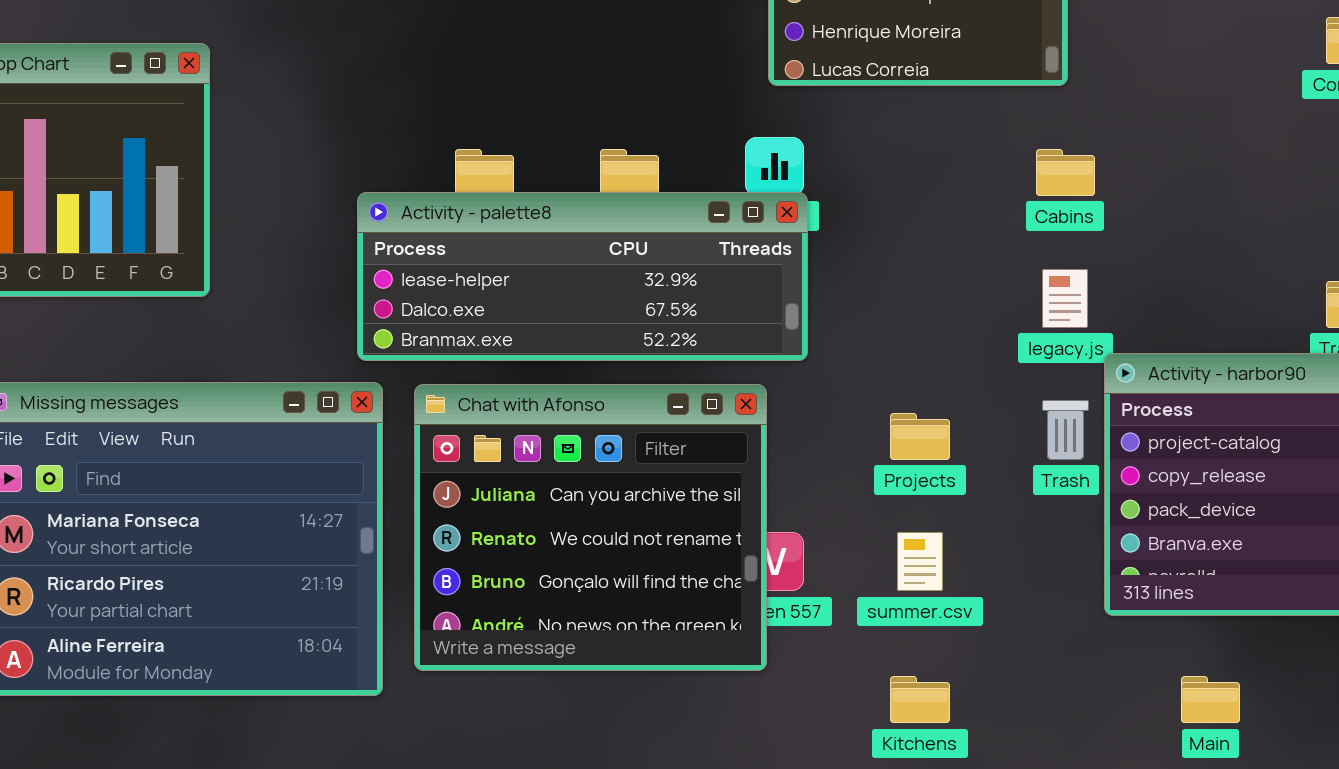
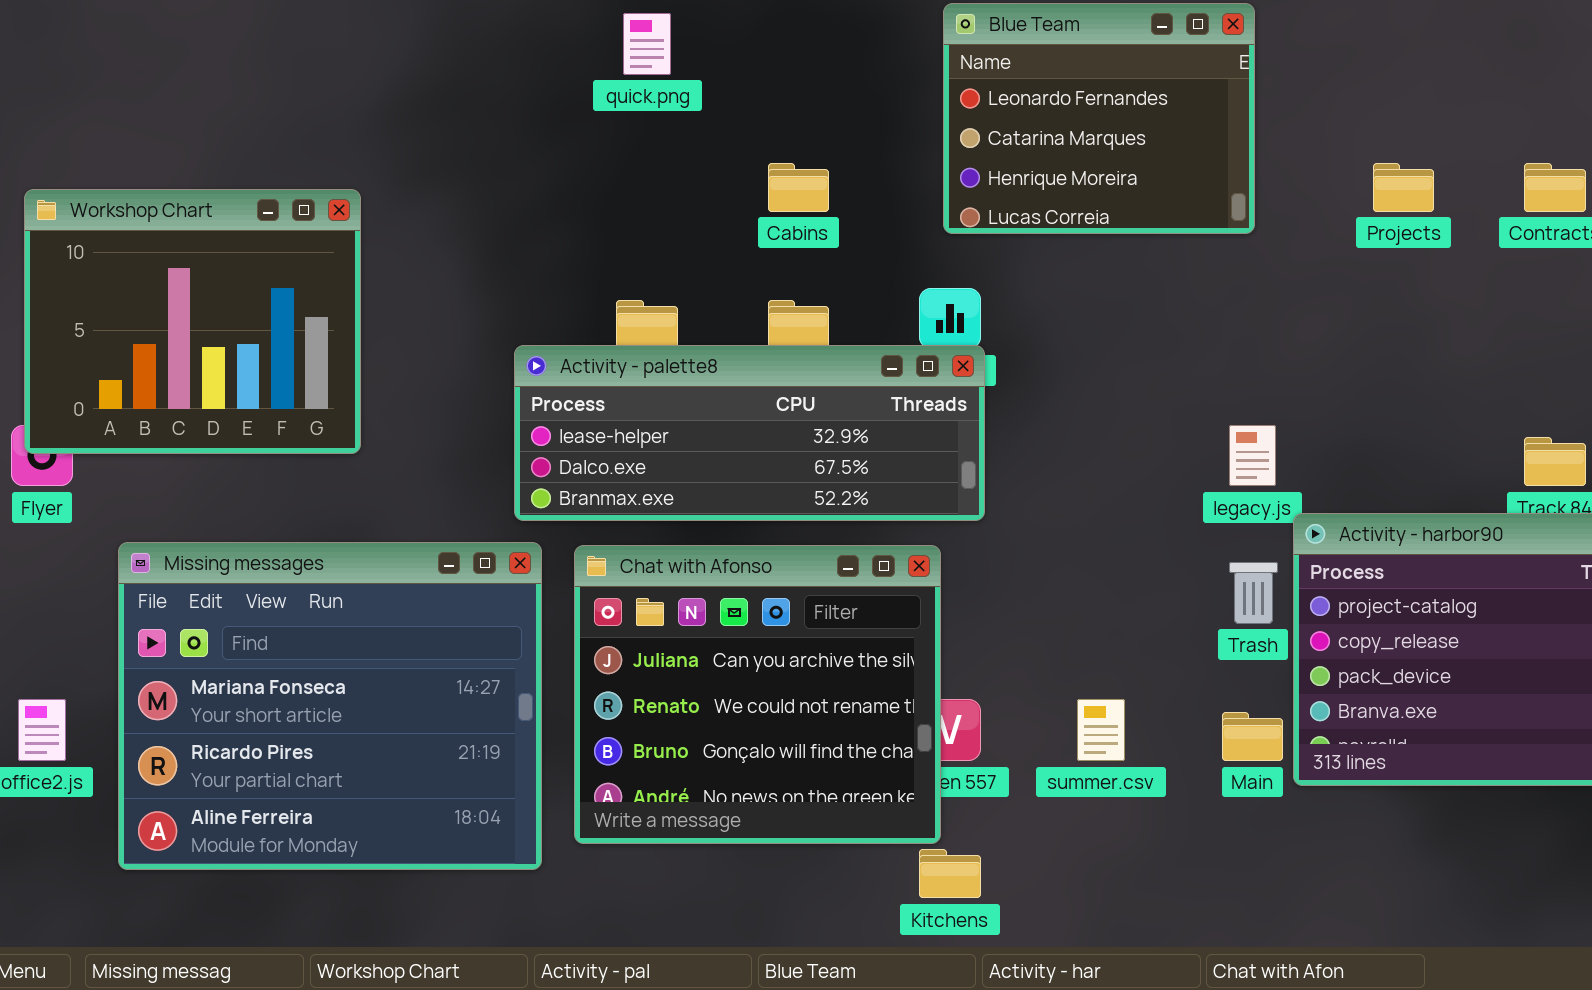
Cabins: [1036,149,1095,196] -> [768,163,829,212], moved
Projects: [890,413,950,460] -> [1373,163,1434,212], moved
Kitchens: [890,676,950,723] -> [919,849,981,898], moved
Main: [1181,676,1240,723] -> [1222,712,1283,761], moved

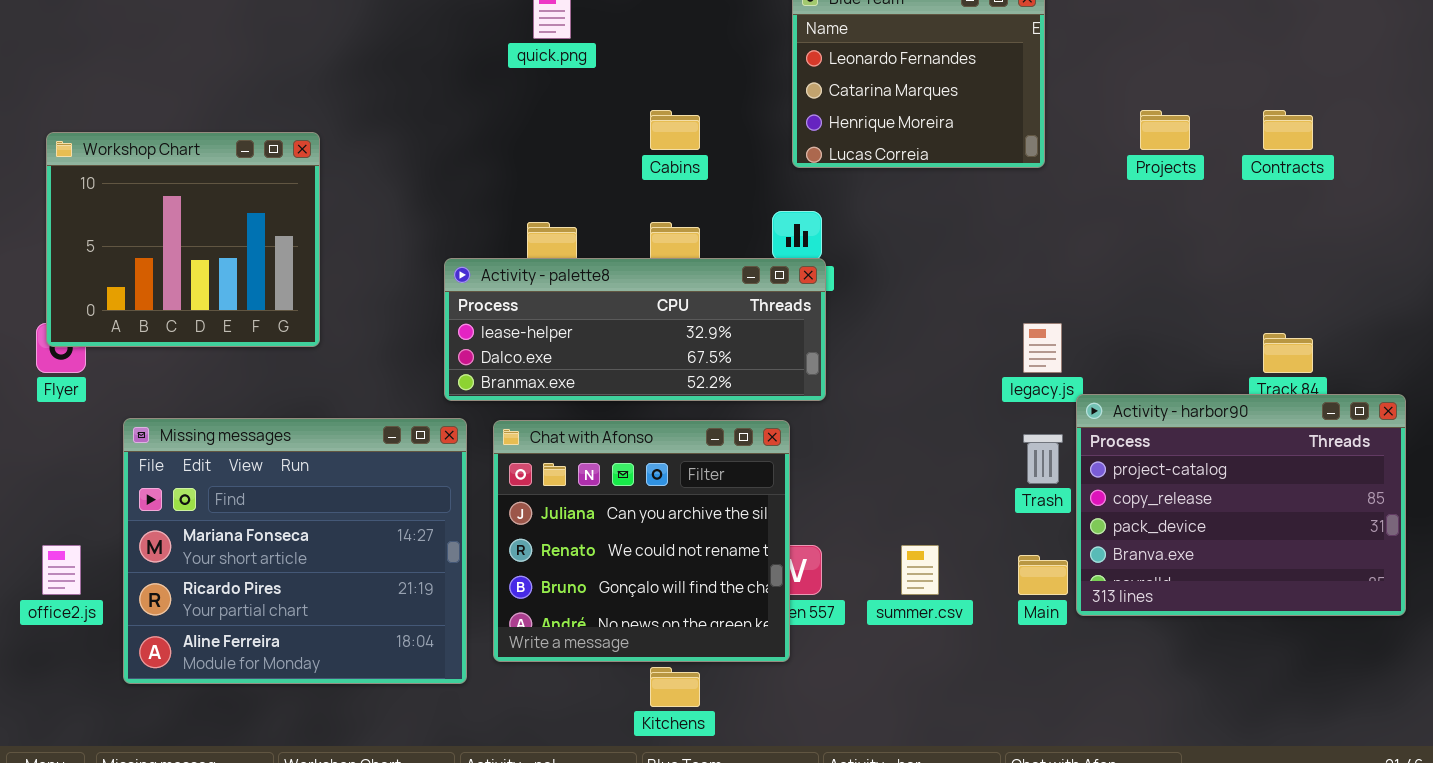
Kitchens: [919,849,981,898] -> [650,667,700,707], moved

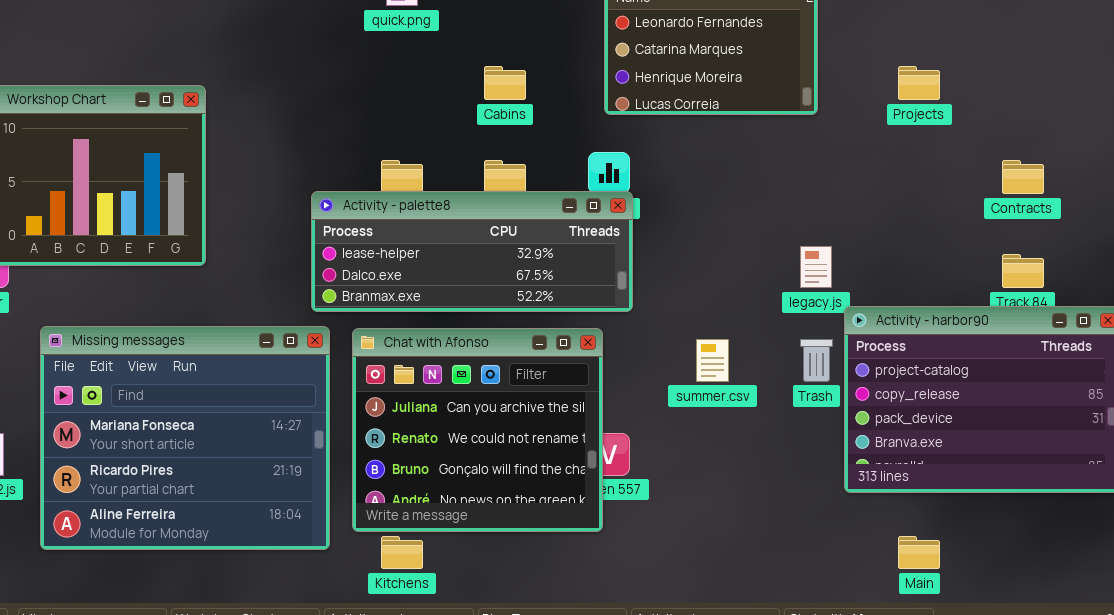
Contracts: [1263,110,1313,150] -> [1002,160,1044,194], moved
summer.csv: [901,545,939,595] -> [696,339,729,382], moved
Main: [1018,555,1068,595] -> [898,536,940,569], moved
Kitchens: [650,667,700,707] -> [381,536,423,569], moved

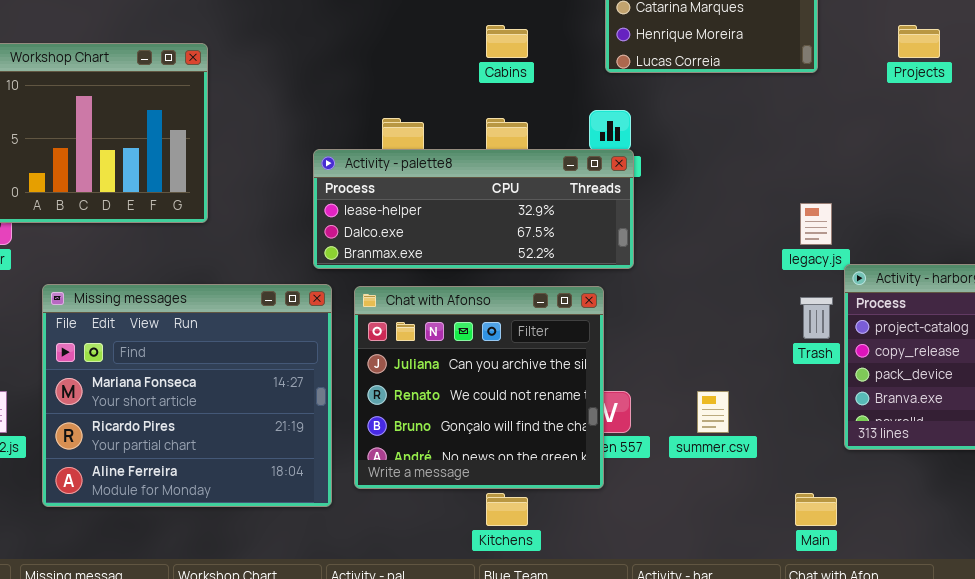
summer.csv: [696,339,729,382] -> [697,391,729,433], moved
Kitchens: [381,536,423,569] -> [486,493,528,526], moved
Main: [898,536,940,569] -> [795,493,837,526], moved

